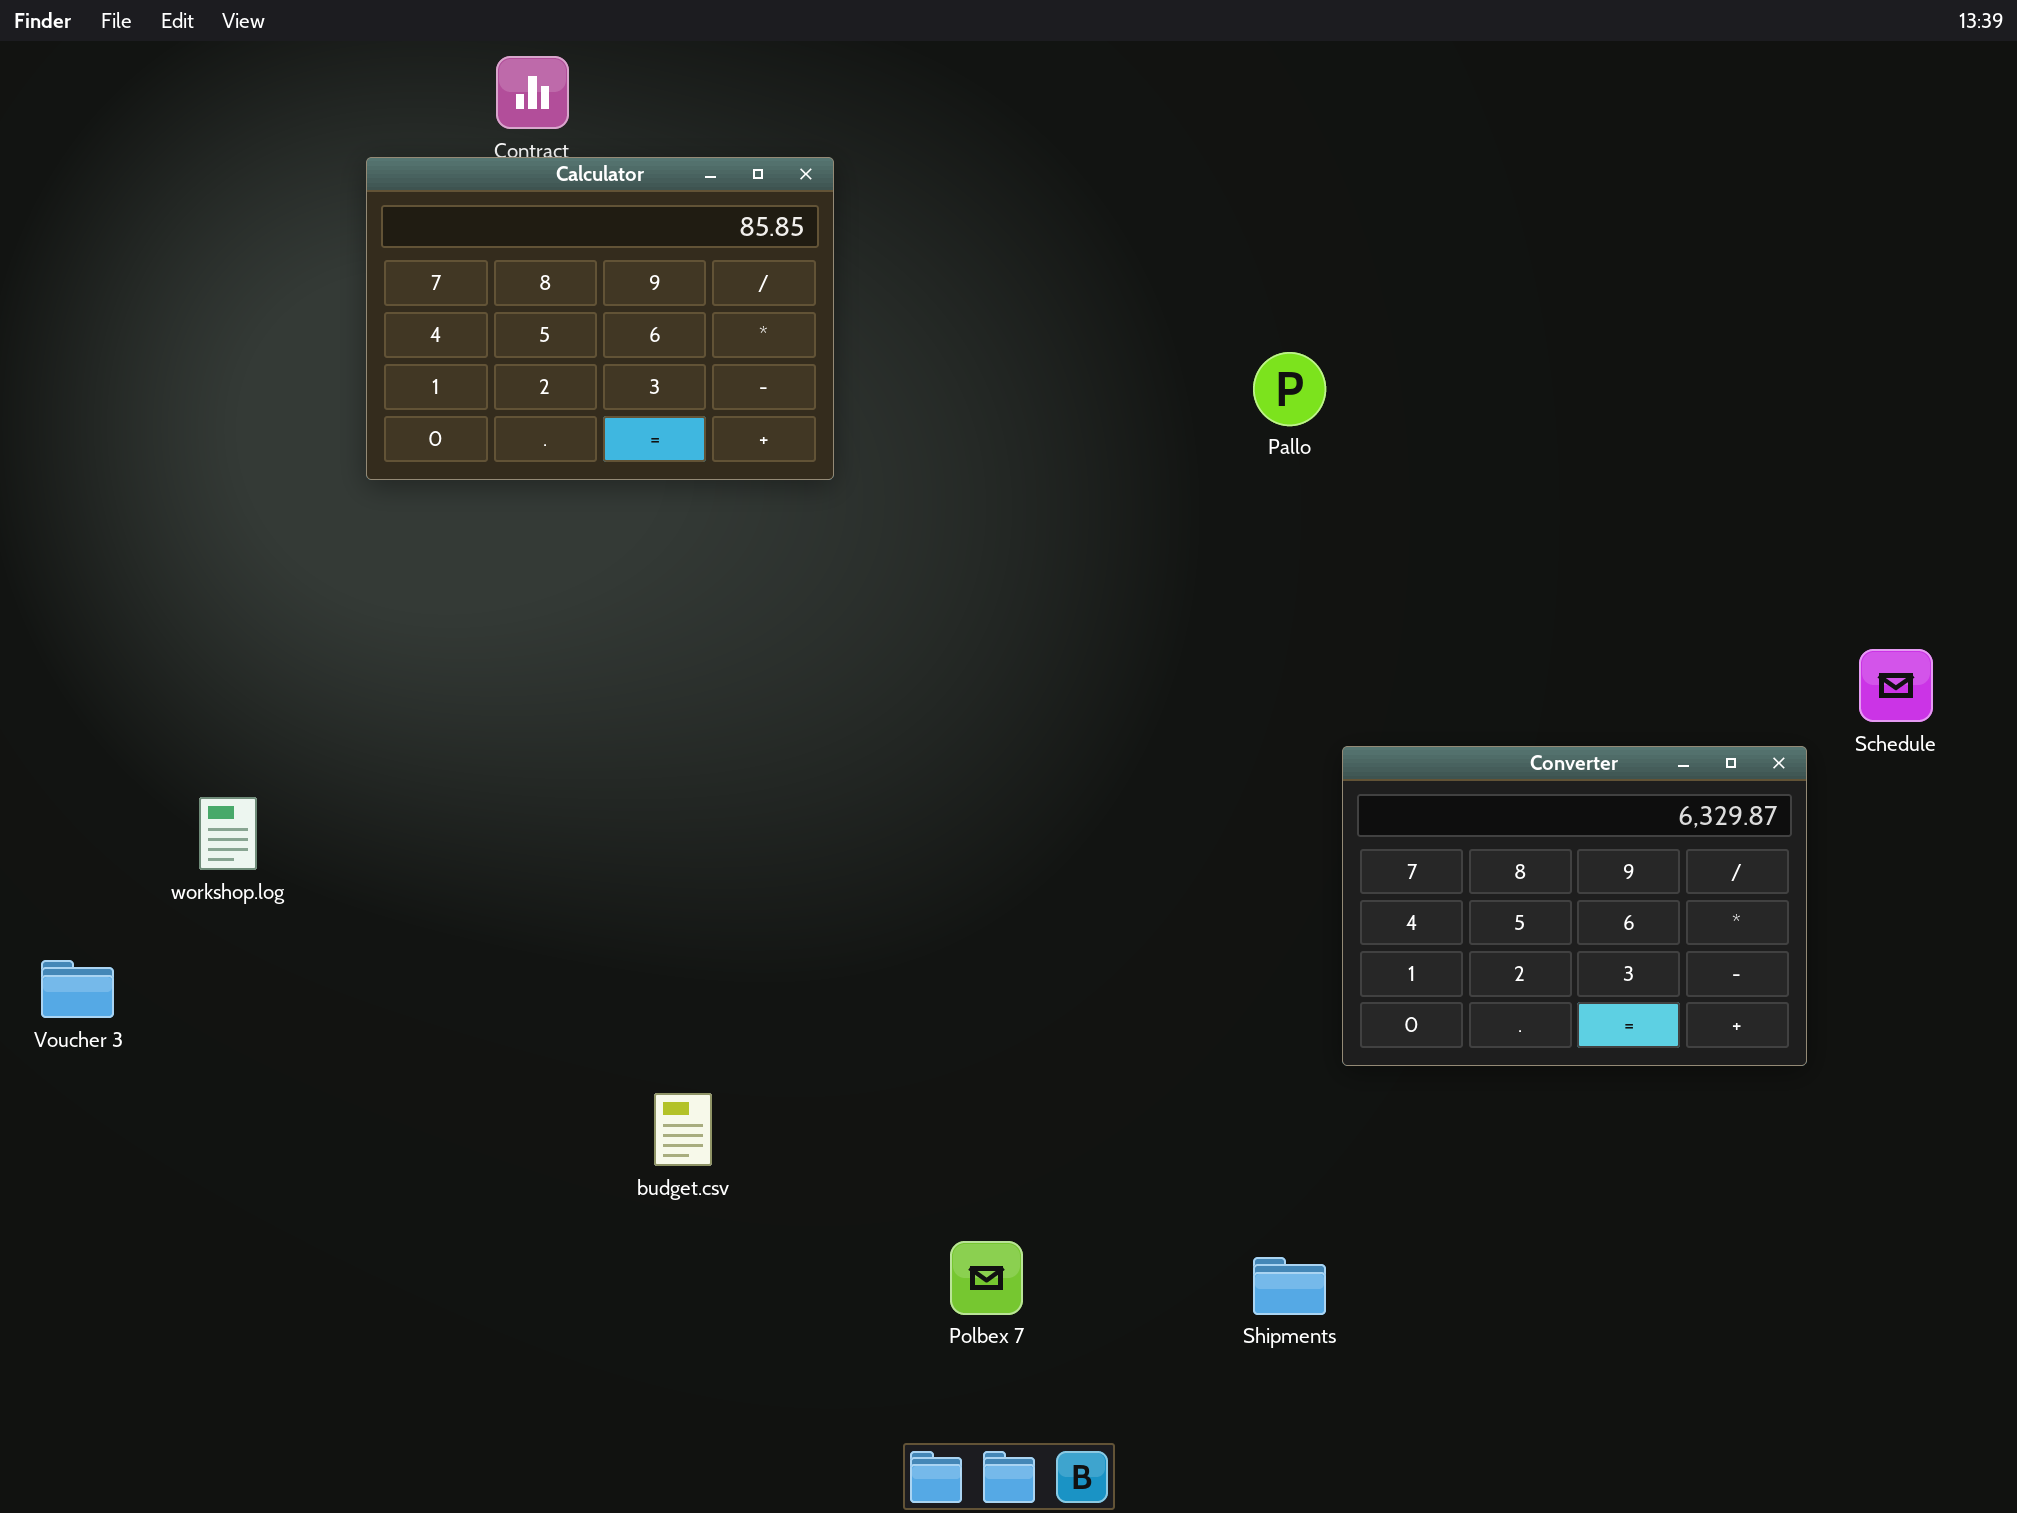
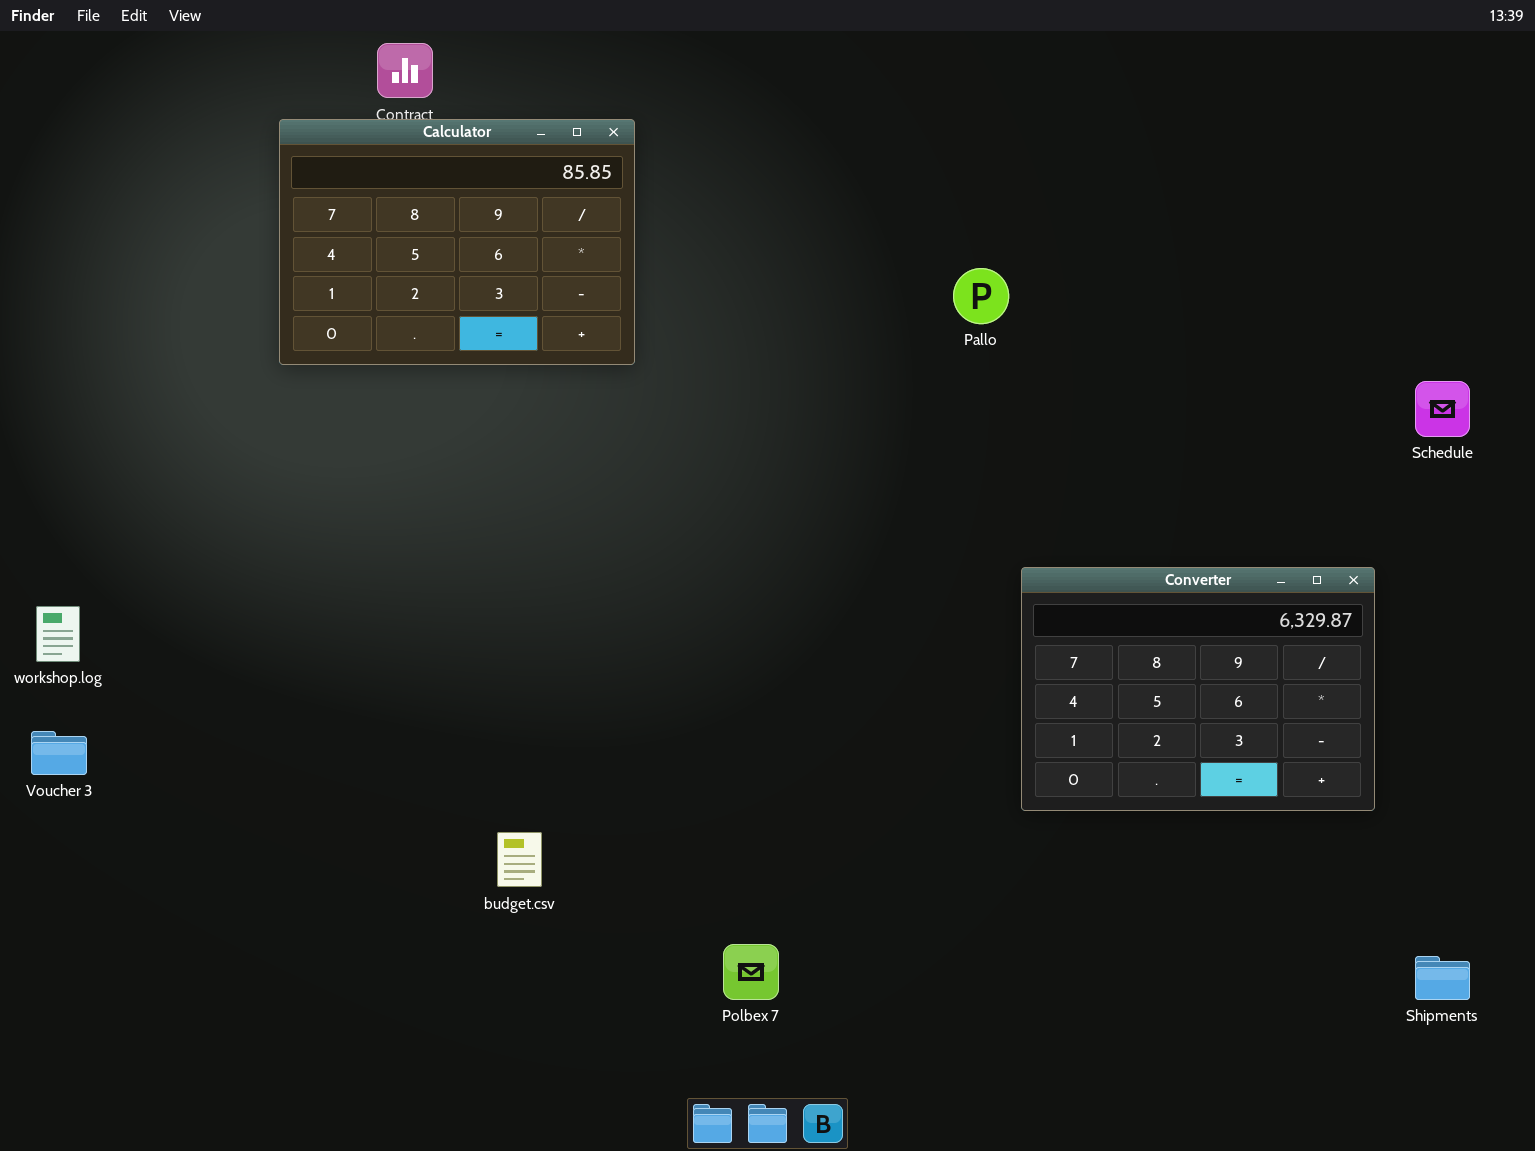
Schedule: [1859,649,1933,722] -> [1415,381,1470,437], moved
workshop.log: [199,797,257,870] -> [36,606,80,662], moved
Shipments: [1253,1257,1326,1315] -> [1415,956,1470,1000], moved

